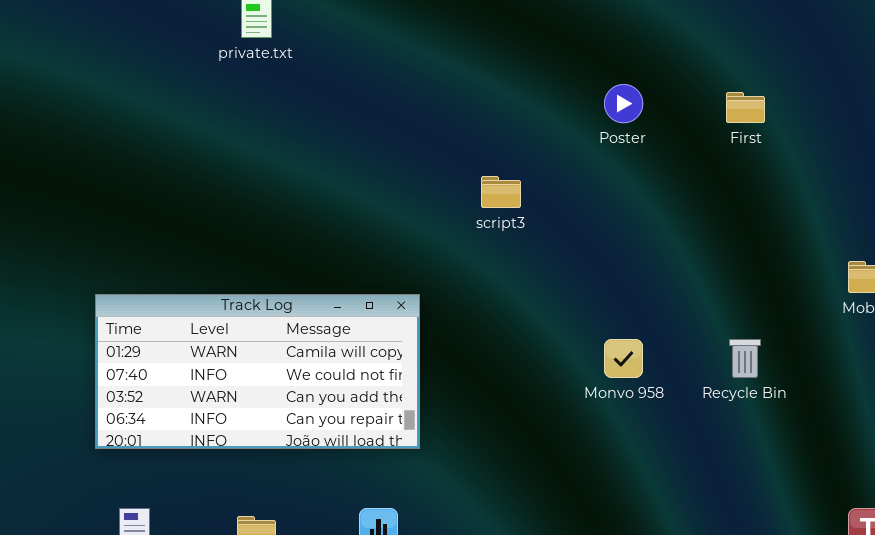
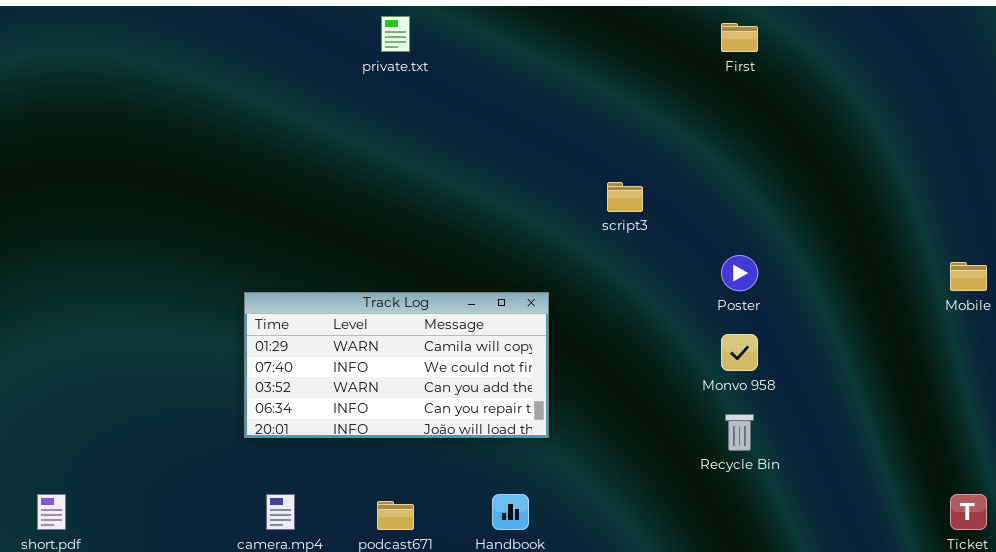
Poster: [604,84,643,123] -> [721,255,758,291], moved
First: [726,92,765,123] -> [721,23,758,52], moved
Recycle Bin: [729,339,761,378] -> [725,414,754,451], moved

